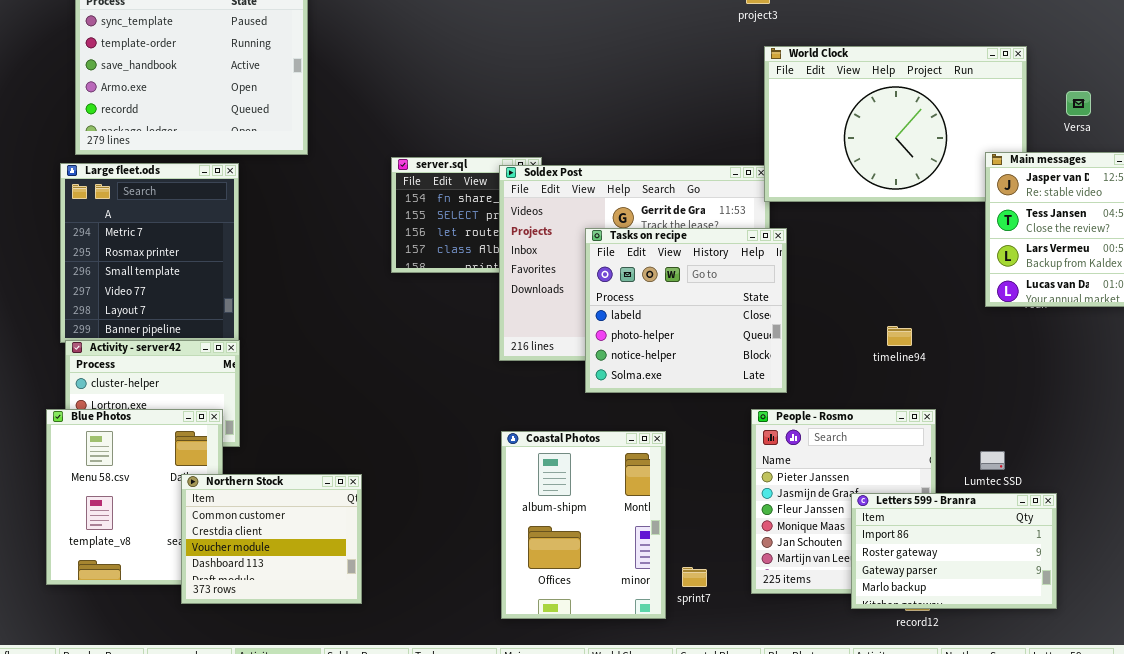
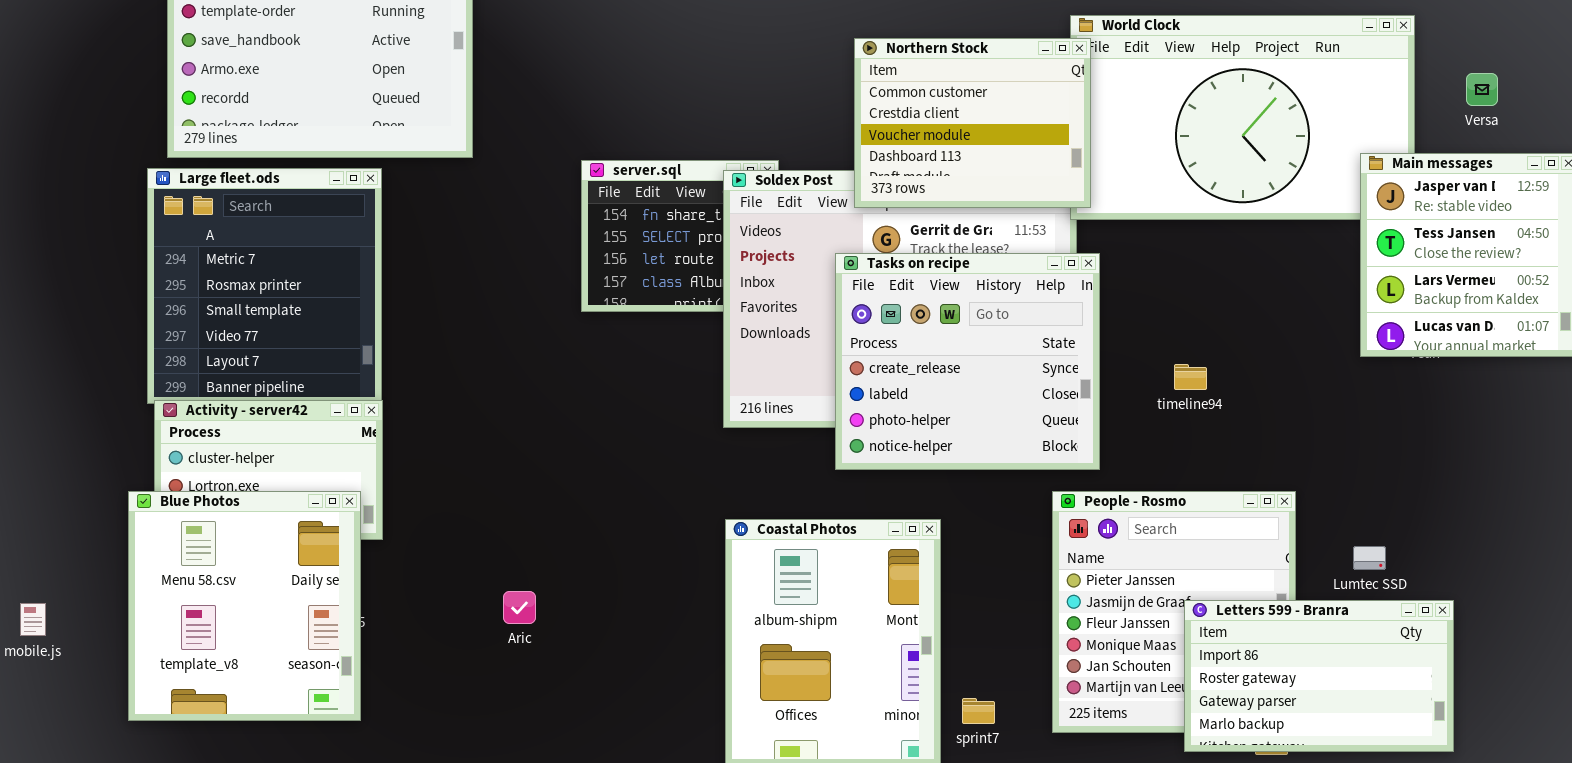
Tasks on recipe: [585,228,787,393] -> [835,253,1100,470], scrolled up 1 row
timeline94: [887,326,912,346] -> [1174,364,1207,390], moved
Northern Stock: [181,474,362,604] -> [854,38,1091,208], moved

